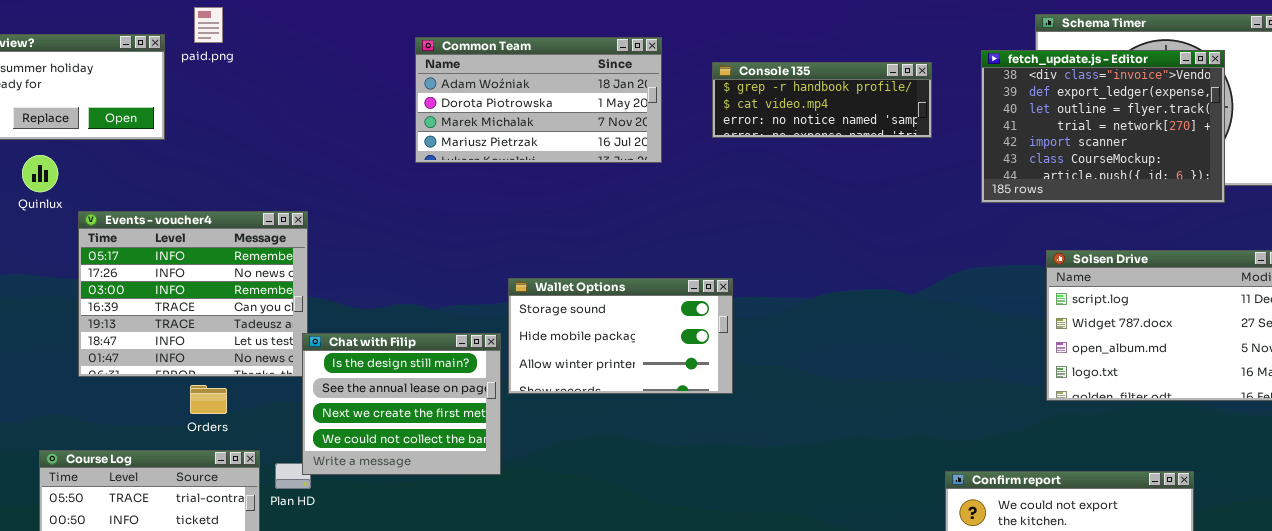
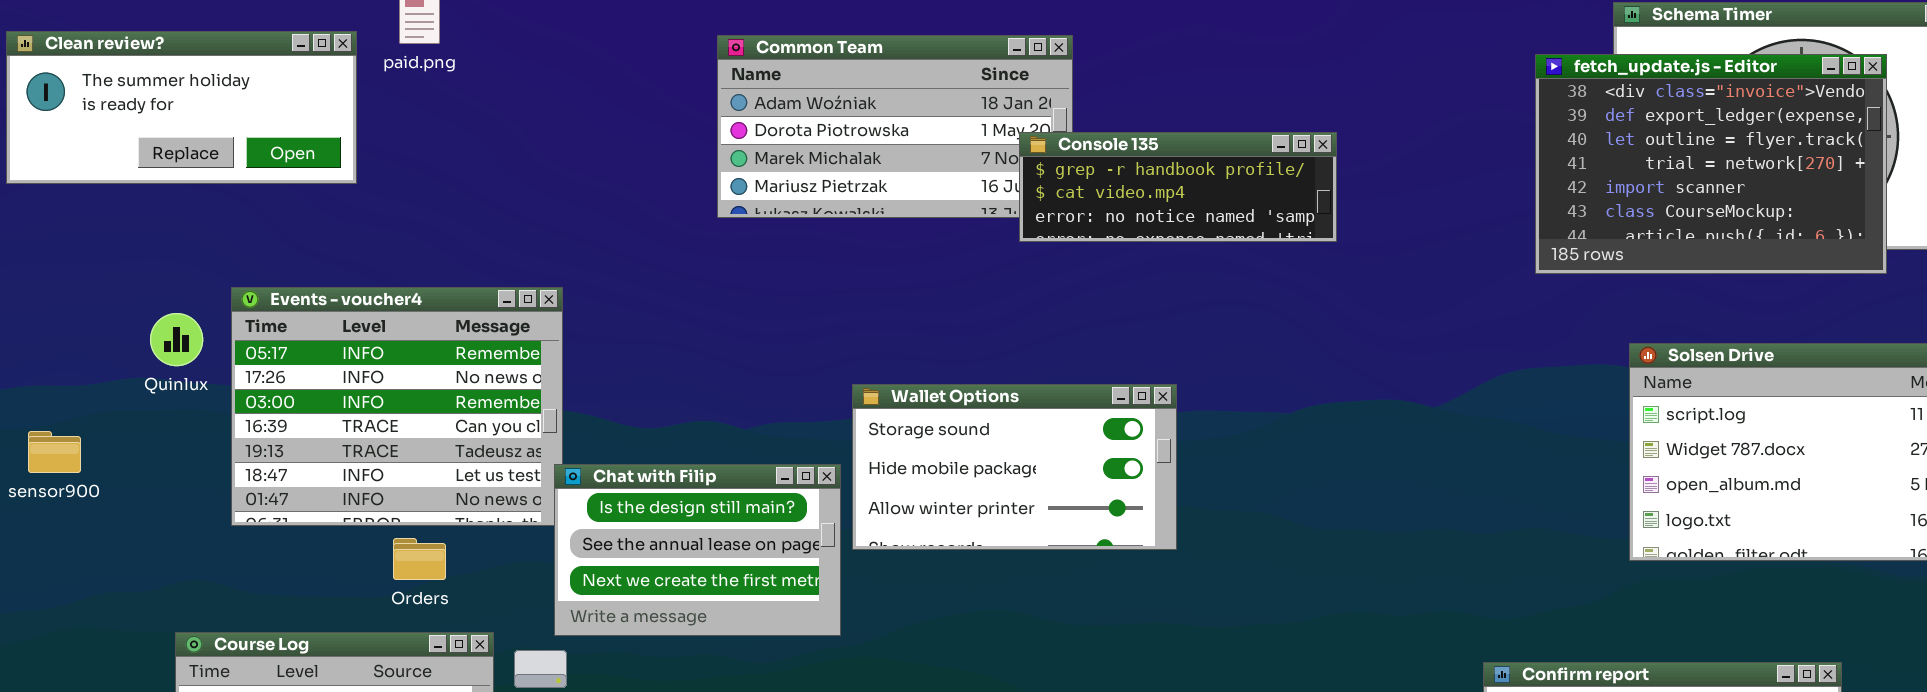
Console 135: [712,62,932,138] -> [1019,132,1337,242], moved
Quinlux: [22,155,58,192] -> [150,313,203,366], moved
Chat with Filip: [302,333,501,475] -> [554,464,841,636], resized

